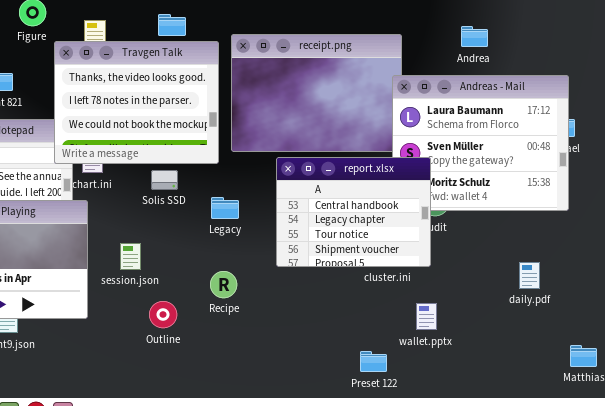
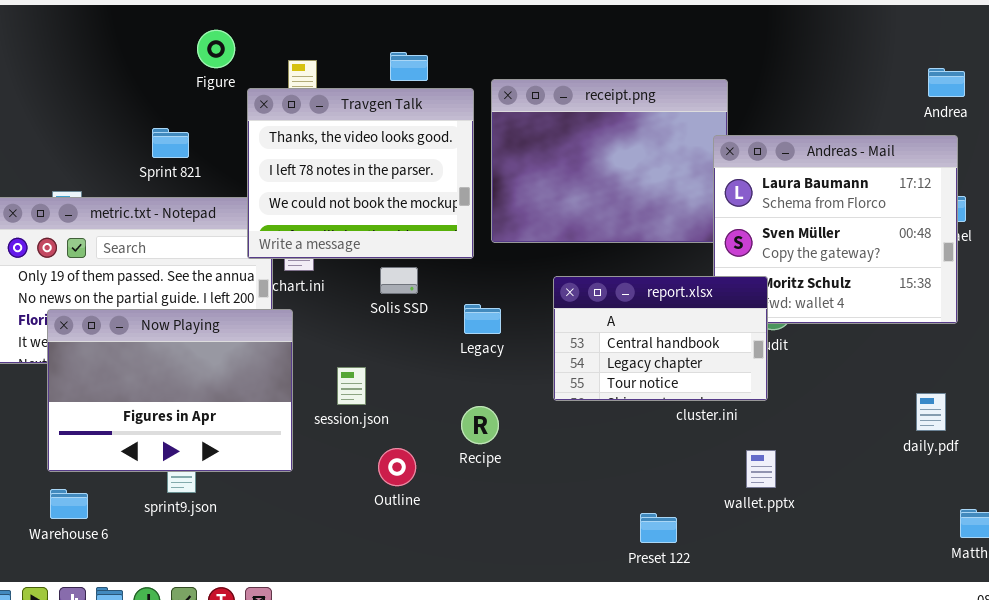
Andrea: [461,26,488,47] -> [928,68,965,97], moved
report.xlsx: [276,157,431,267] -> [553,276,768,401], resized
daily.pdf: [519,262,540,289] -> [916,393,946,431], moved
Preset 122: [360,351,387,372] -> [640,513,677,543], moved

